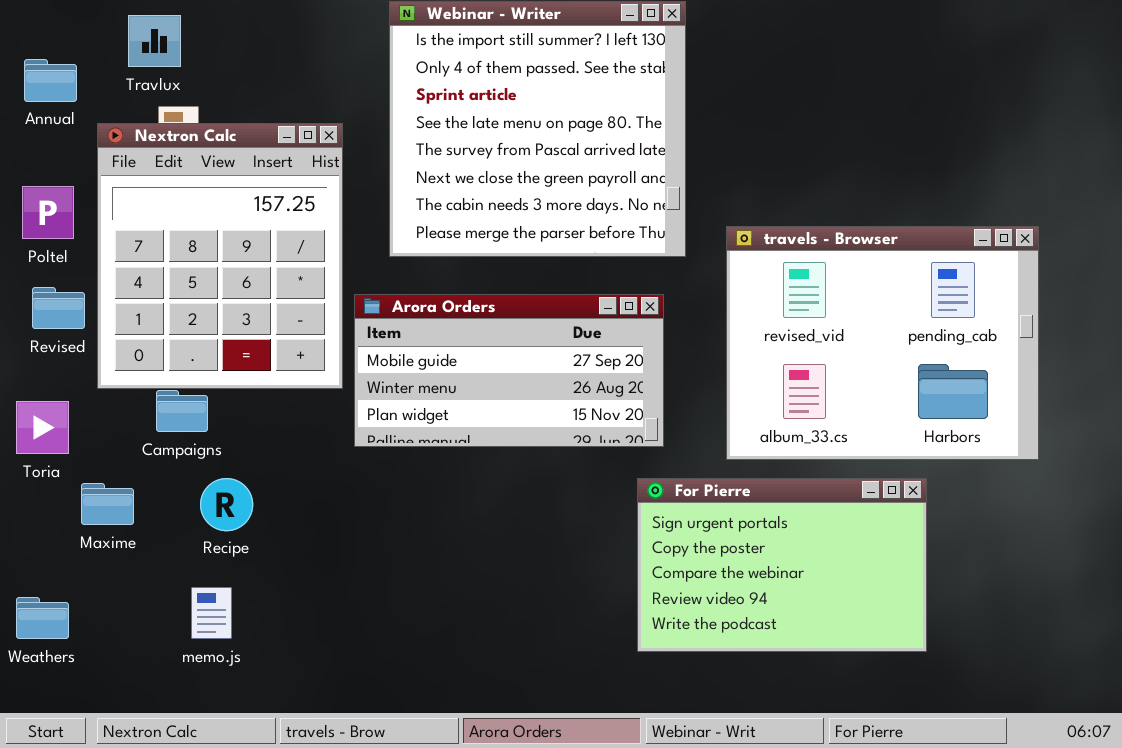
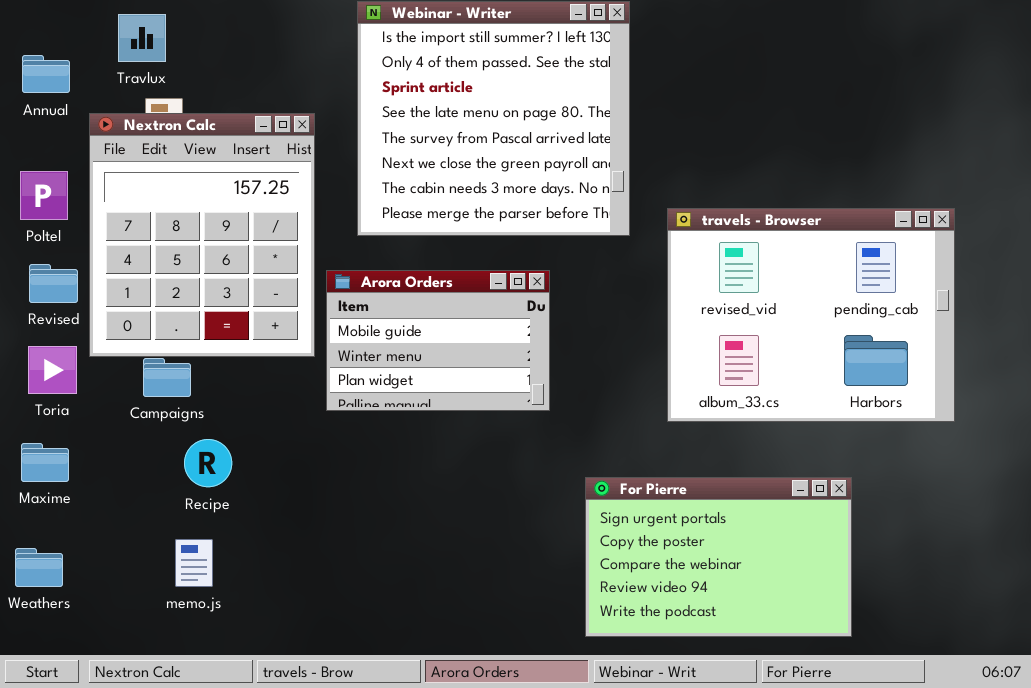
Arora Orders: [354,294,664,447] -> [326,270,550,411], resized
Toria: [16,401,69,454] -> [28,346,77,394], moved
For Pierre: [637,478,927,652] -> [585,477,852,637], moved
Maxime: [81,483,134,525] -> [21,443,69,482], moved

